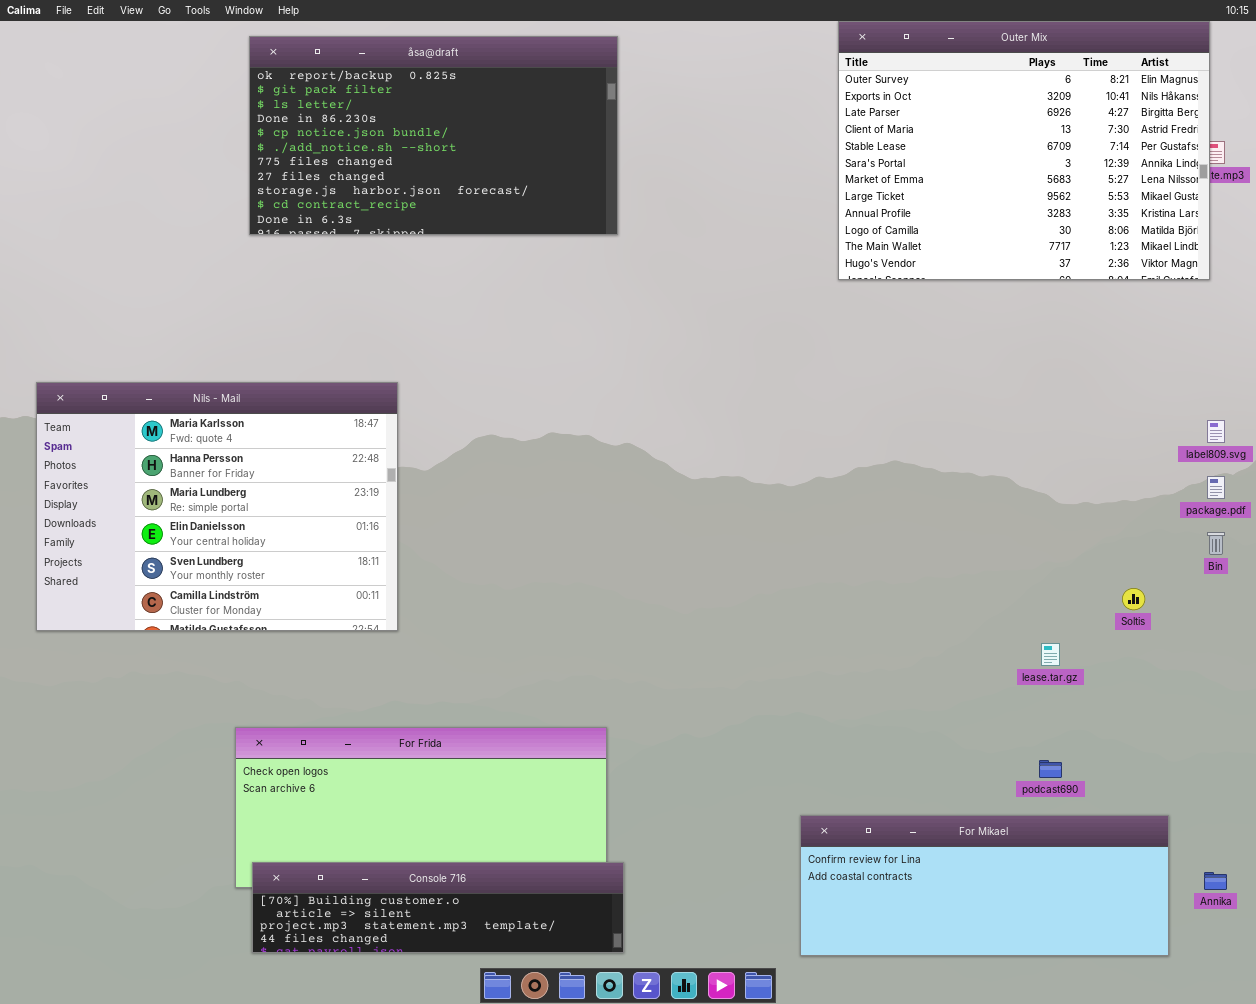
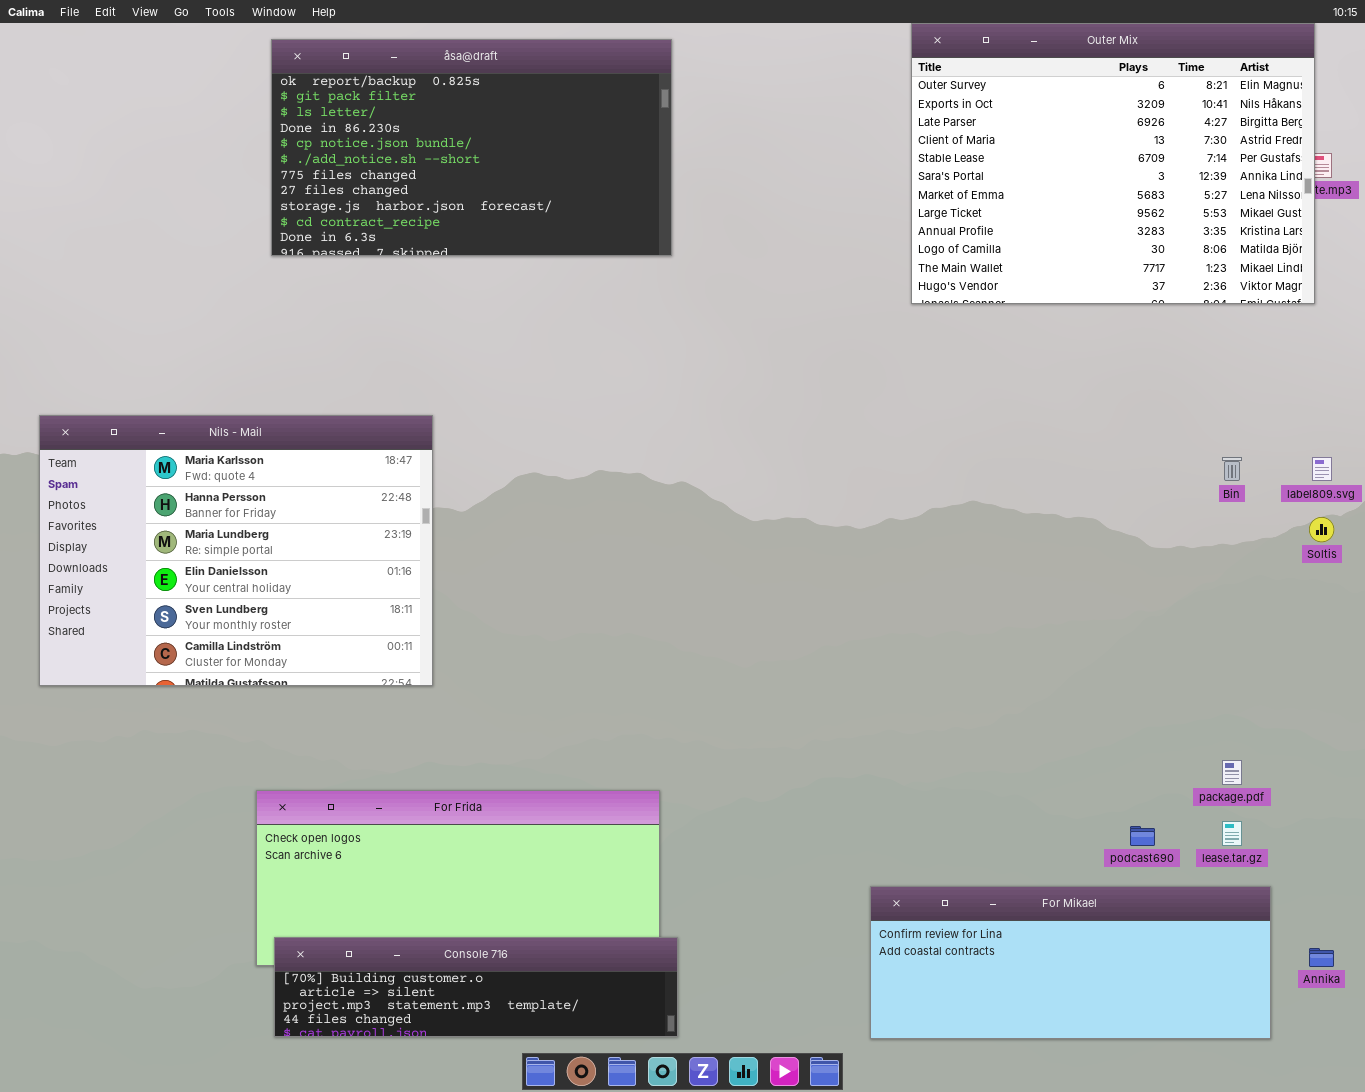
package.pdf: [1207,476,1225,499] -> [1222,760,1242,785], moved
Bin: [1207,532,1225,555] -> [1222,457,1242,481], moved
Soltis: [1122,588,1145,610] -> [1309,517,1334,542], moved
lease.tar.gz: [1041,643,1060,666] -> [1222,821,1242,846], moved

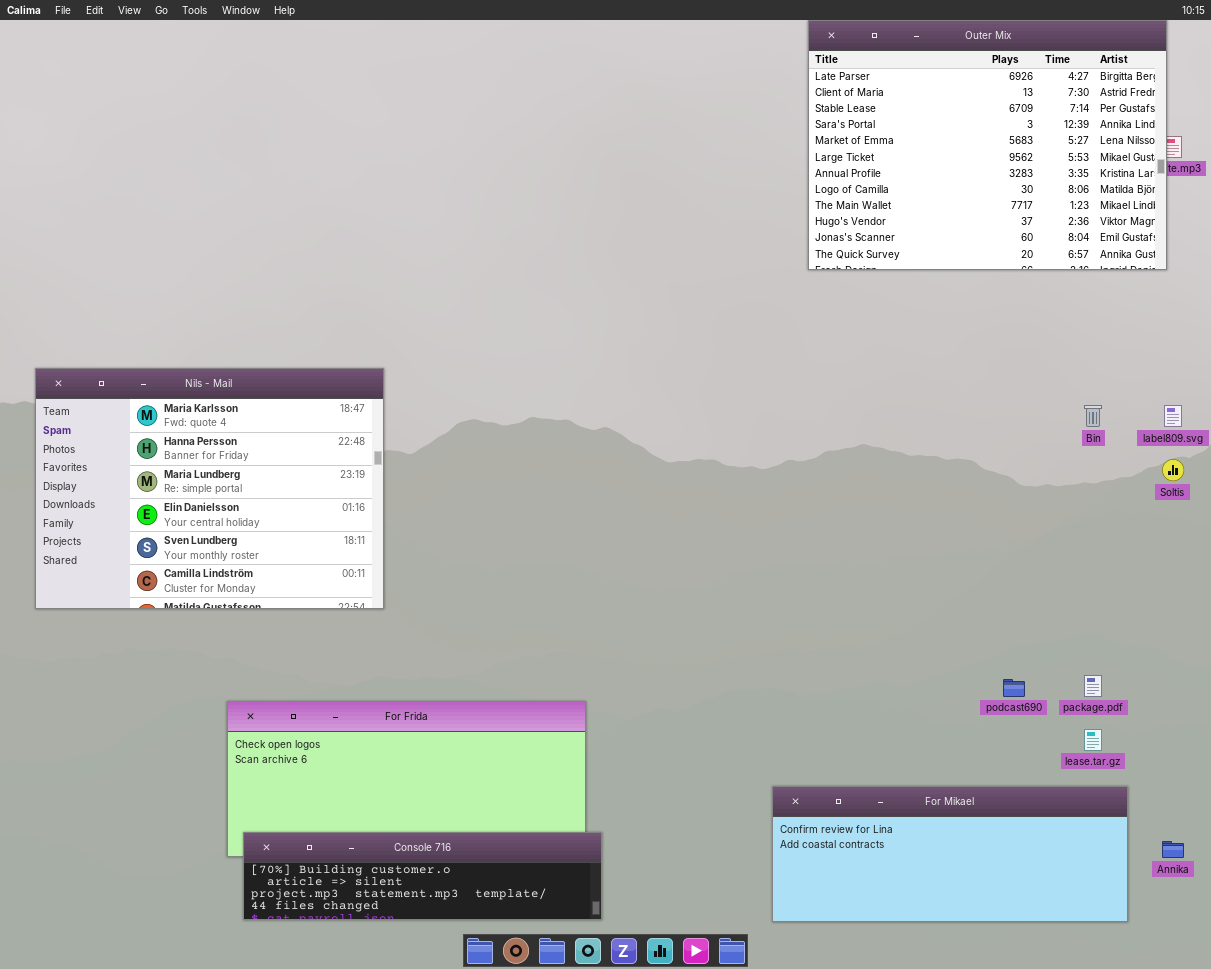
Outer Mix: [911,23,1315,304] -> [808,20,1167,270], scrolled down 2 rows
åsa@draft: [271,39,672,256] -> none, closed
podcast690: [1130,826,1155,846] -> [1003,679,1025,697], moved

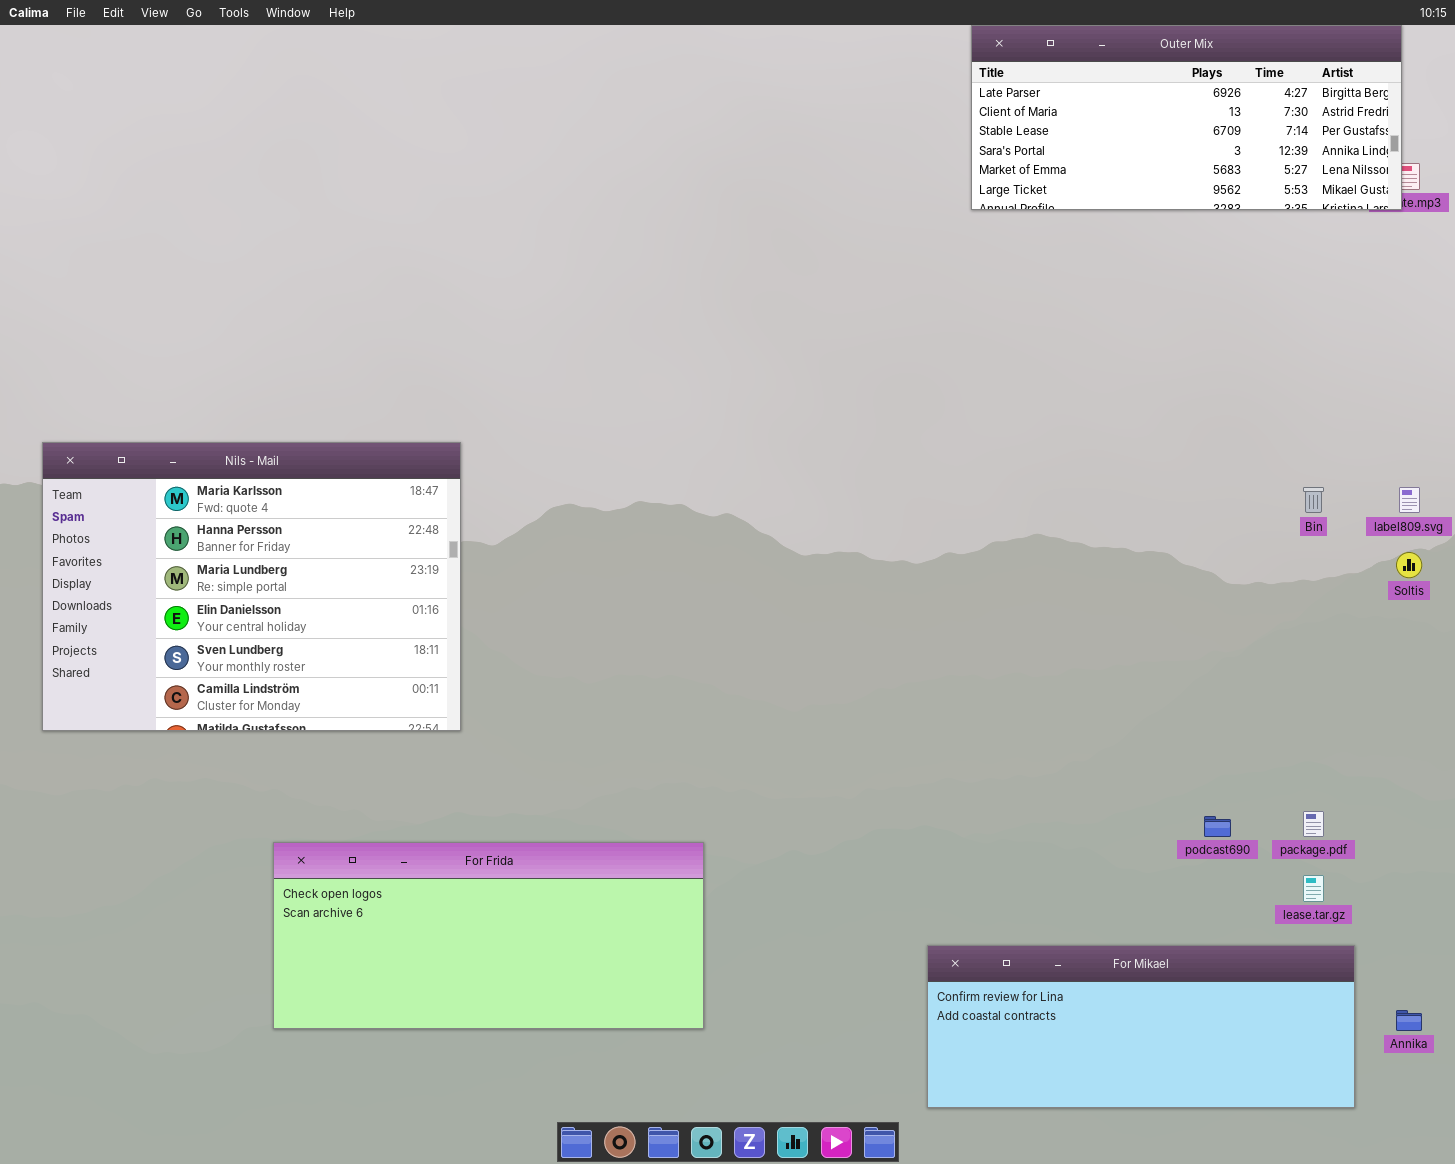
Outer Mix: [808,20,1167,270] -> [971,25,1402,210], resized
Console 716: [243,832,602,920] -> none, closed

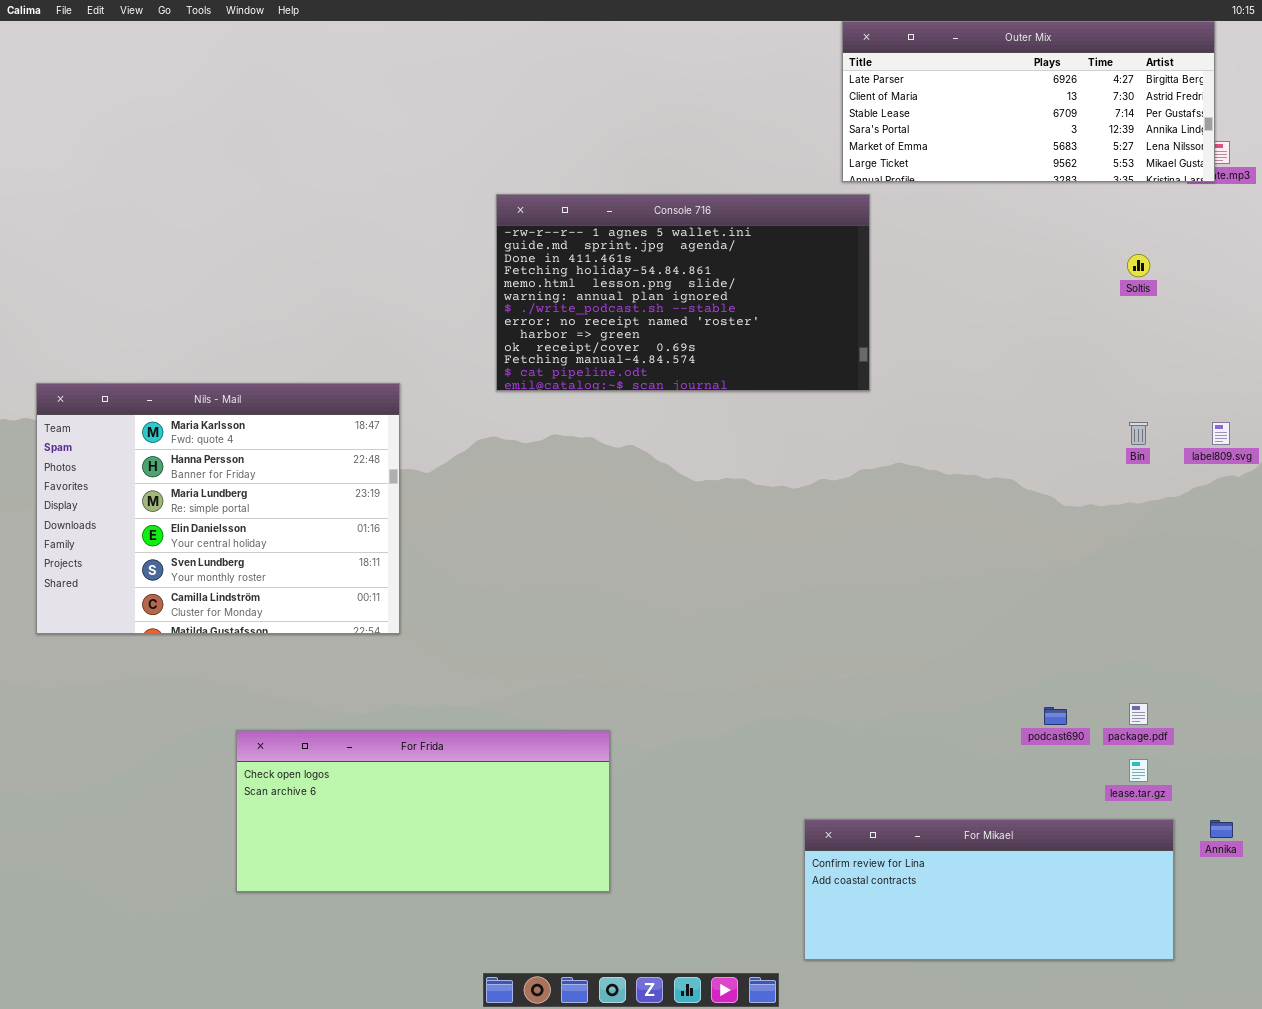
Console 716: none -> [496,194,870,391], opened
Soltis: [1396,552,1422,578] -> [1127,254,1150,277], moved
Annika: [1396,1010,1422,1031] -> [1210,820,1233,838], moved

